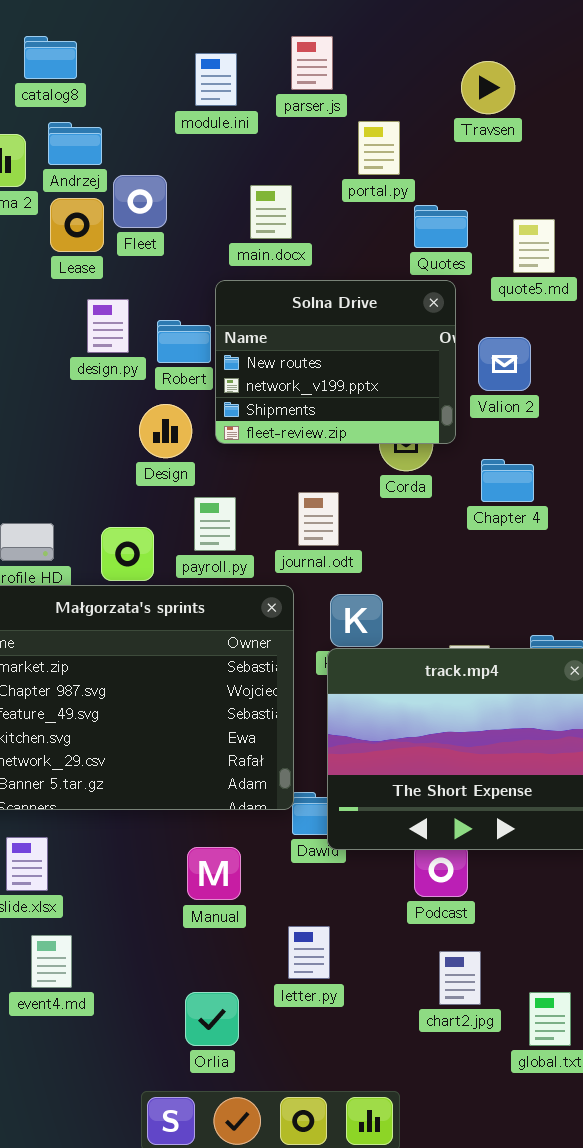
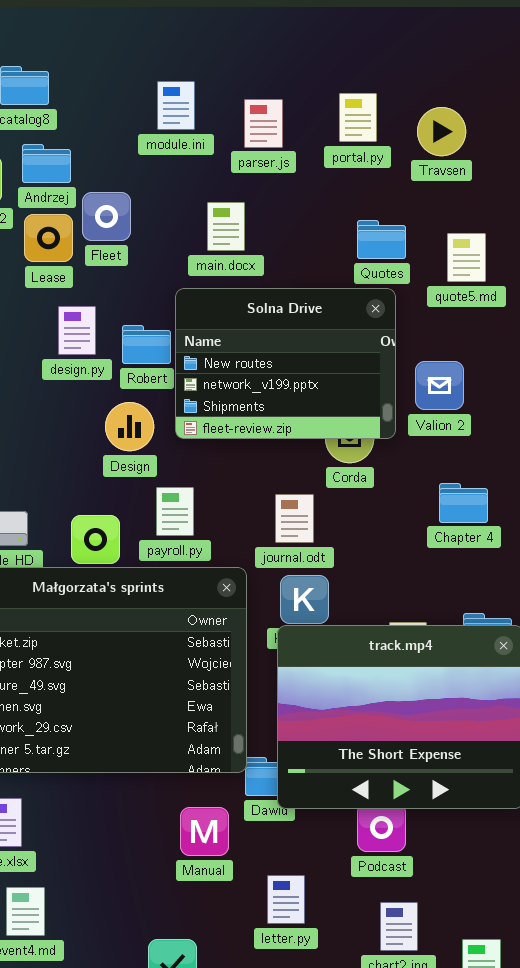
parser.js: [291,36,333,90] -> [244,99,283,148], moved
Travsen: [461,61,515,114] -> [417,107,466,156], moved
portal.py: [358,121,400,175] -> [339,93,377,142], moved
Valion 2: [478,337,531,391] -> [415,361,464,410], moved
Chapter 4: [481,459,534,502] -> [439,483,488,523], moved
journal.odt: [298,492,339,546] -> [275,494,314,543], moved
Manual: [187,847,241,900] -> [180,807,229,856], moved
letter.py: [288,926,330,979] -> [267,875,305,924], moved

